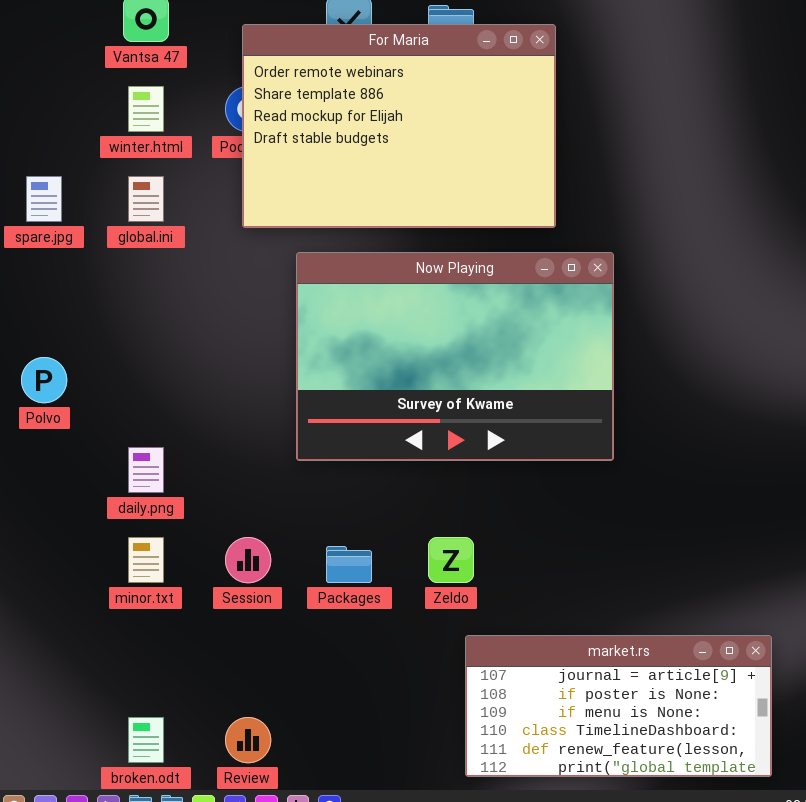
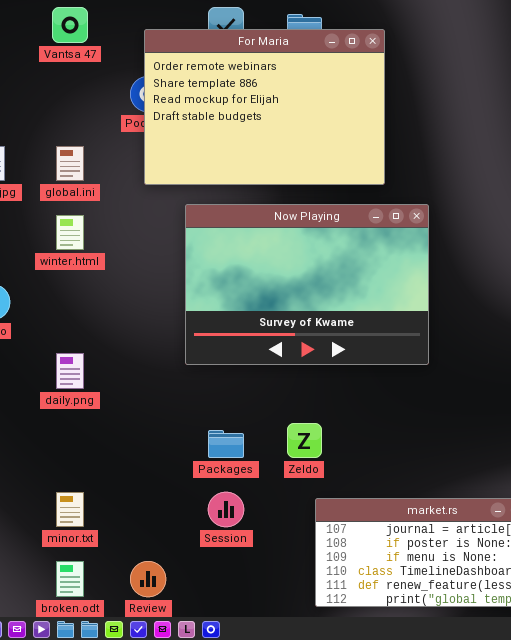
winter.html: [128,86,164,132] -> [56,215,84,250], moved
minor.txt: [128,537,164,583] -> [56,492,84,527], moved
Session: [225,537,271,583] -> [208,492,244,527], moved

